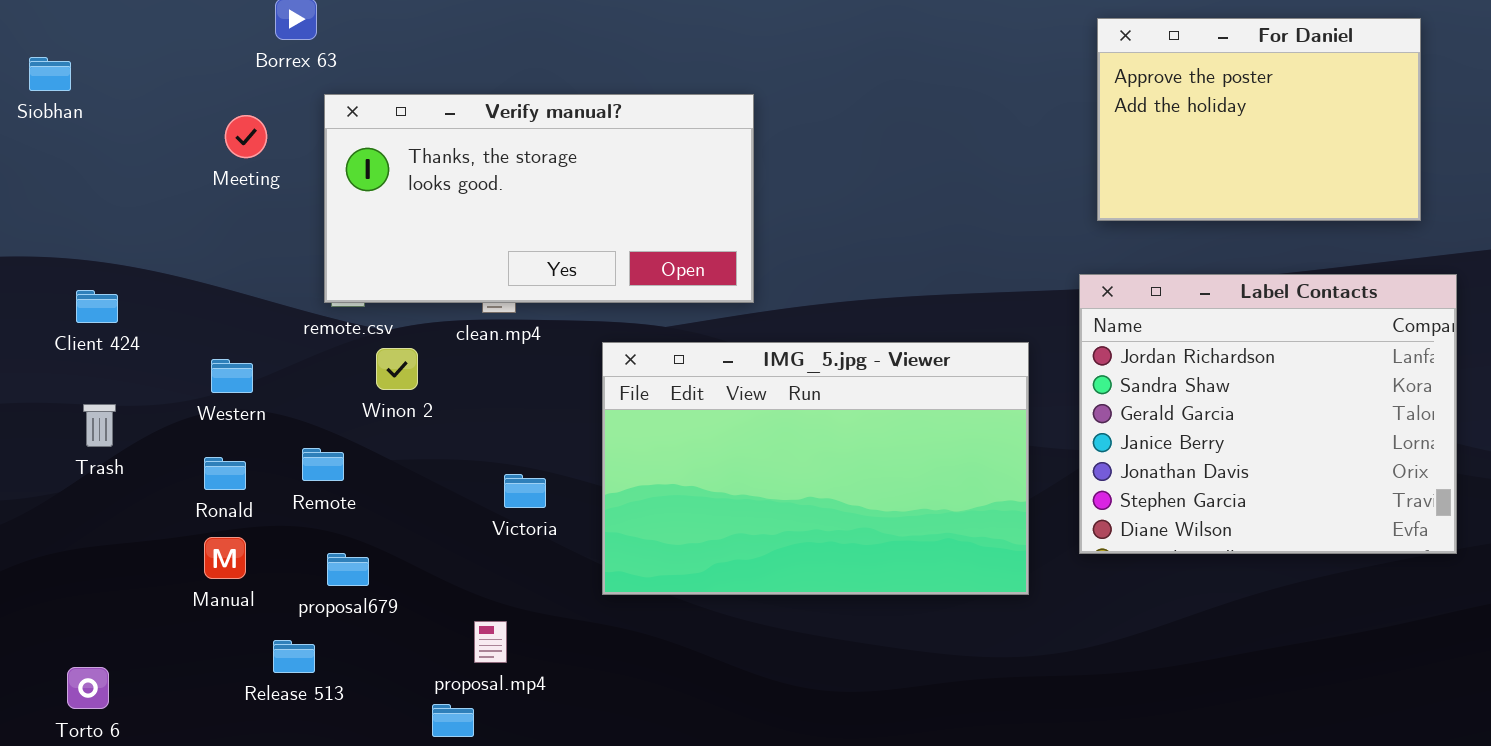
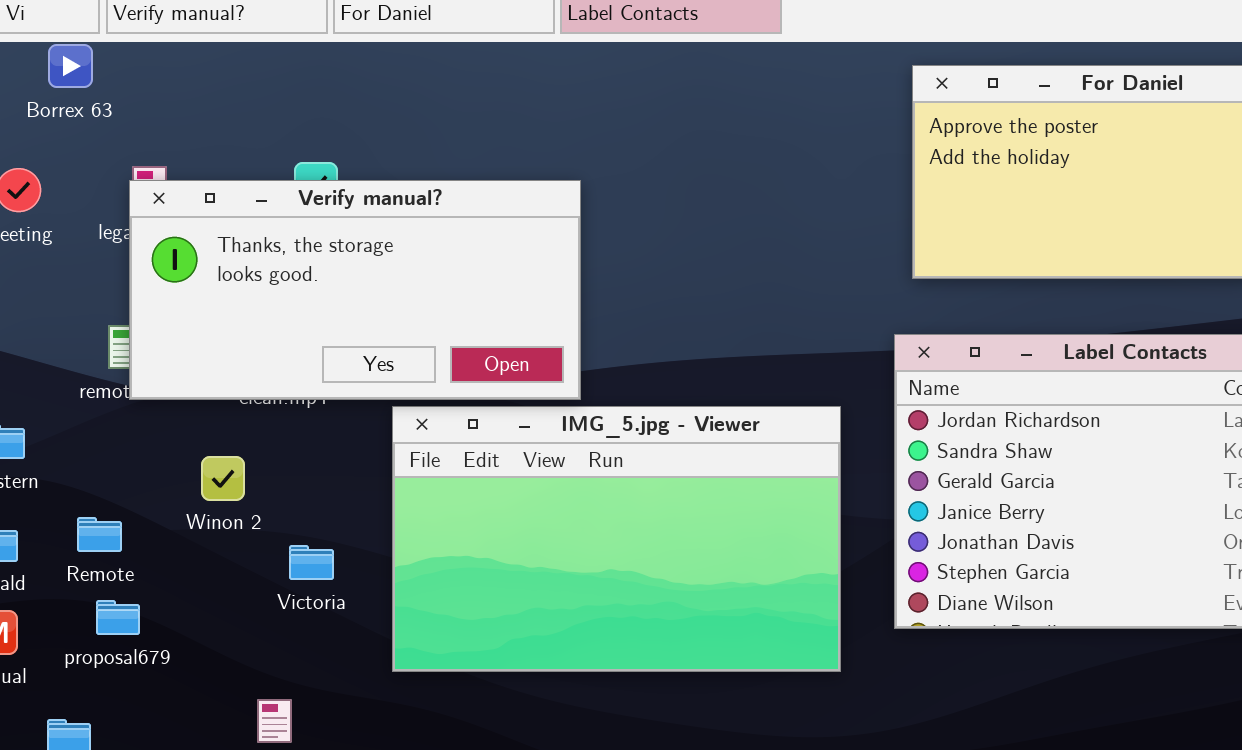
Verify manual?: [324,94,754,303] -> [129,180,581,400], moved
Winon 2: [376,348,418,390] -> [201,456,245,501], moved
proposal679: [327,553,369,586] -> [96,600,140,635], moved

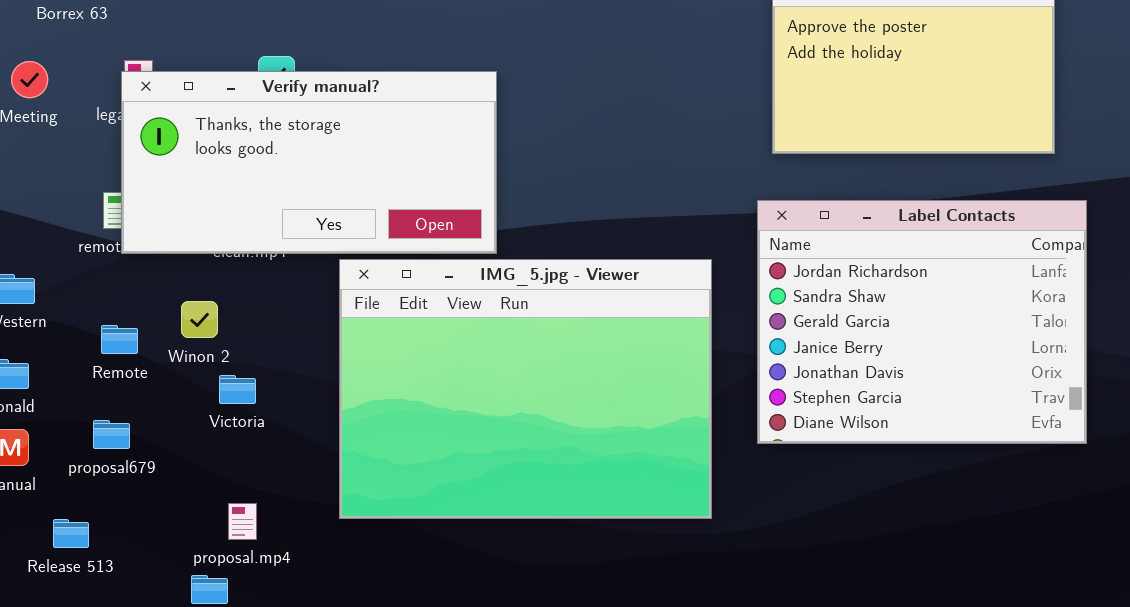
IMG_5.jpg - Viewer: [392,406,841,672] -> [339,259,712,519], resized
Remote: [77,517,122,552] -> [101,325,138,354], moved
Victoria: [289,545,334,580] -> [219,375,256,404], moved

